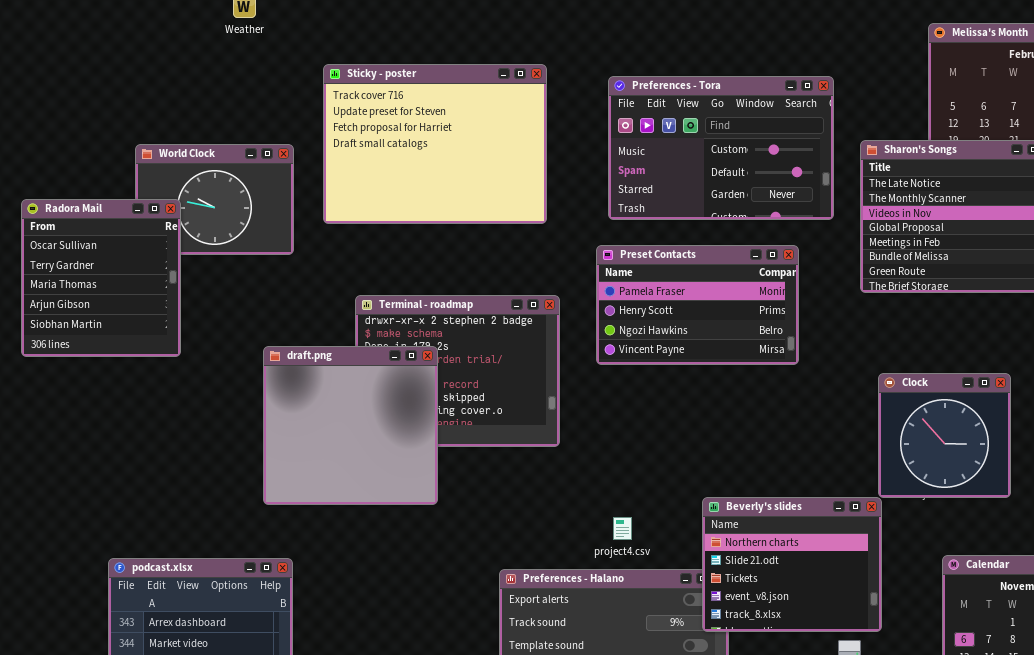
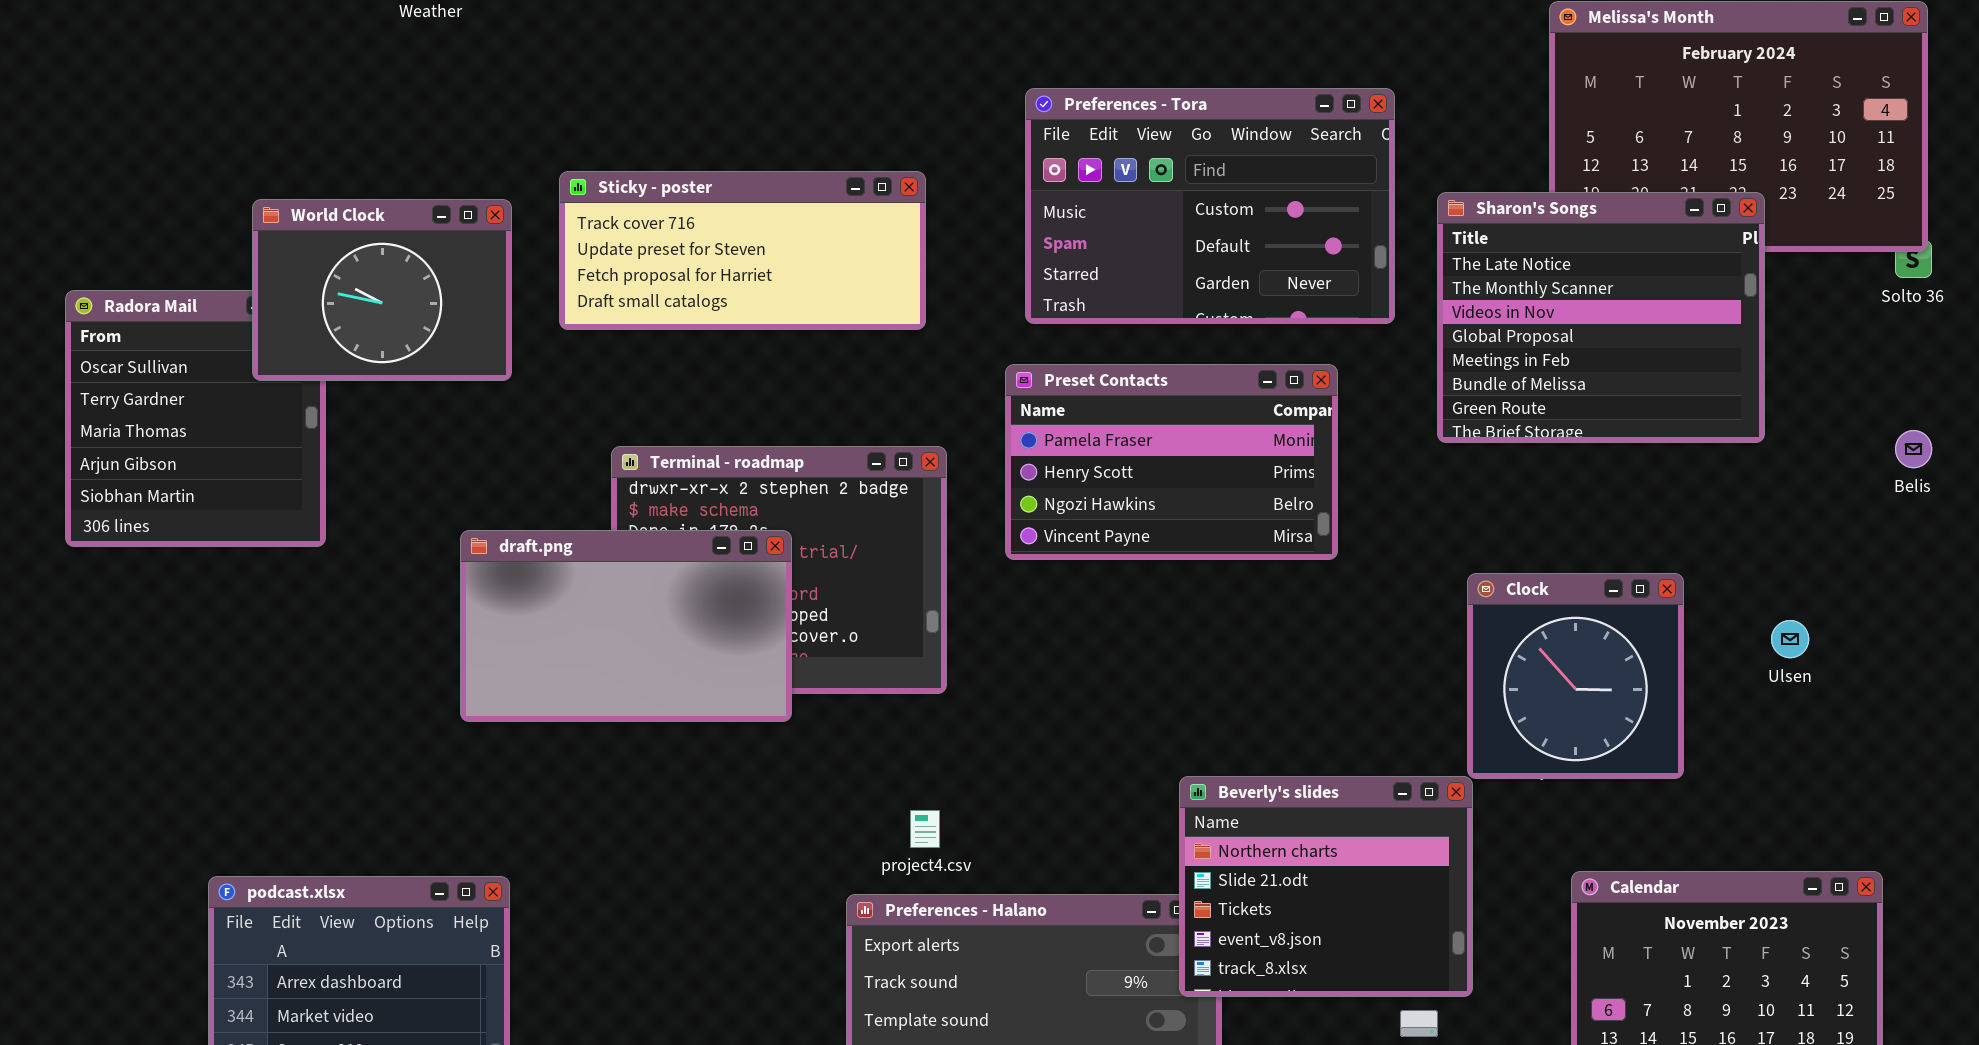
Sticky - poster: [323,64,547,224] -> [559,171,926,330], resized
World Clock: [135,144,294,255] -> [252,199,512,381], raised
draft.png: [263,346,438,505] -> [460,530,792,722], resized
project4.csv: [613,517,632,540] -> [910,810,940,848], moved

